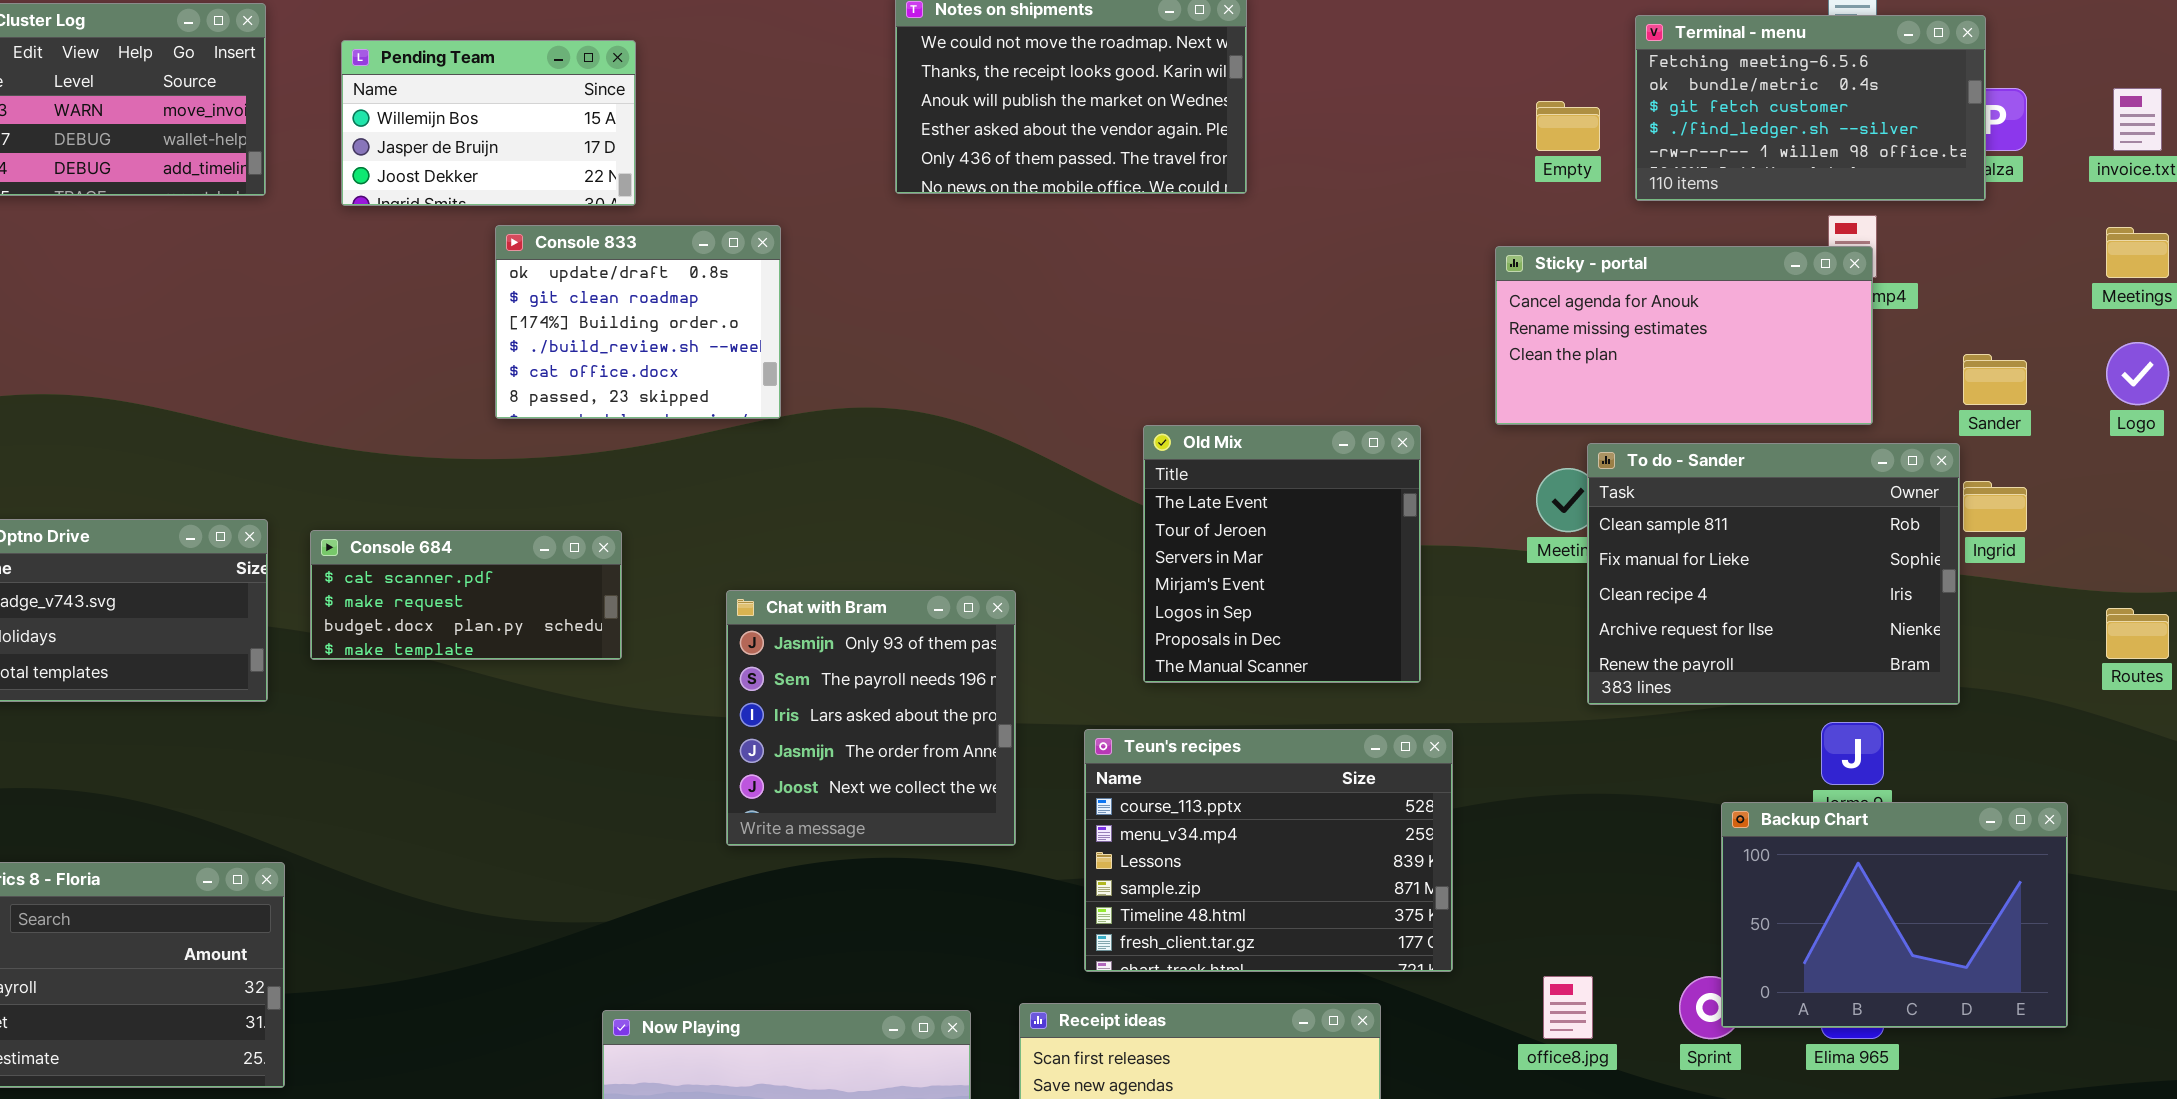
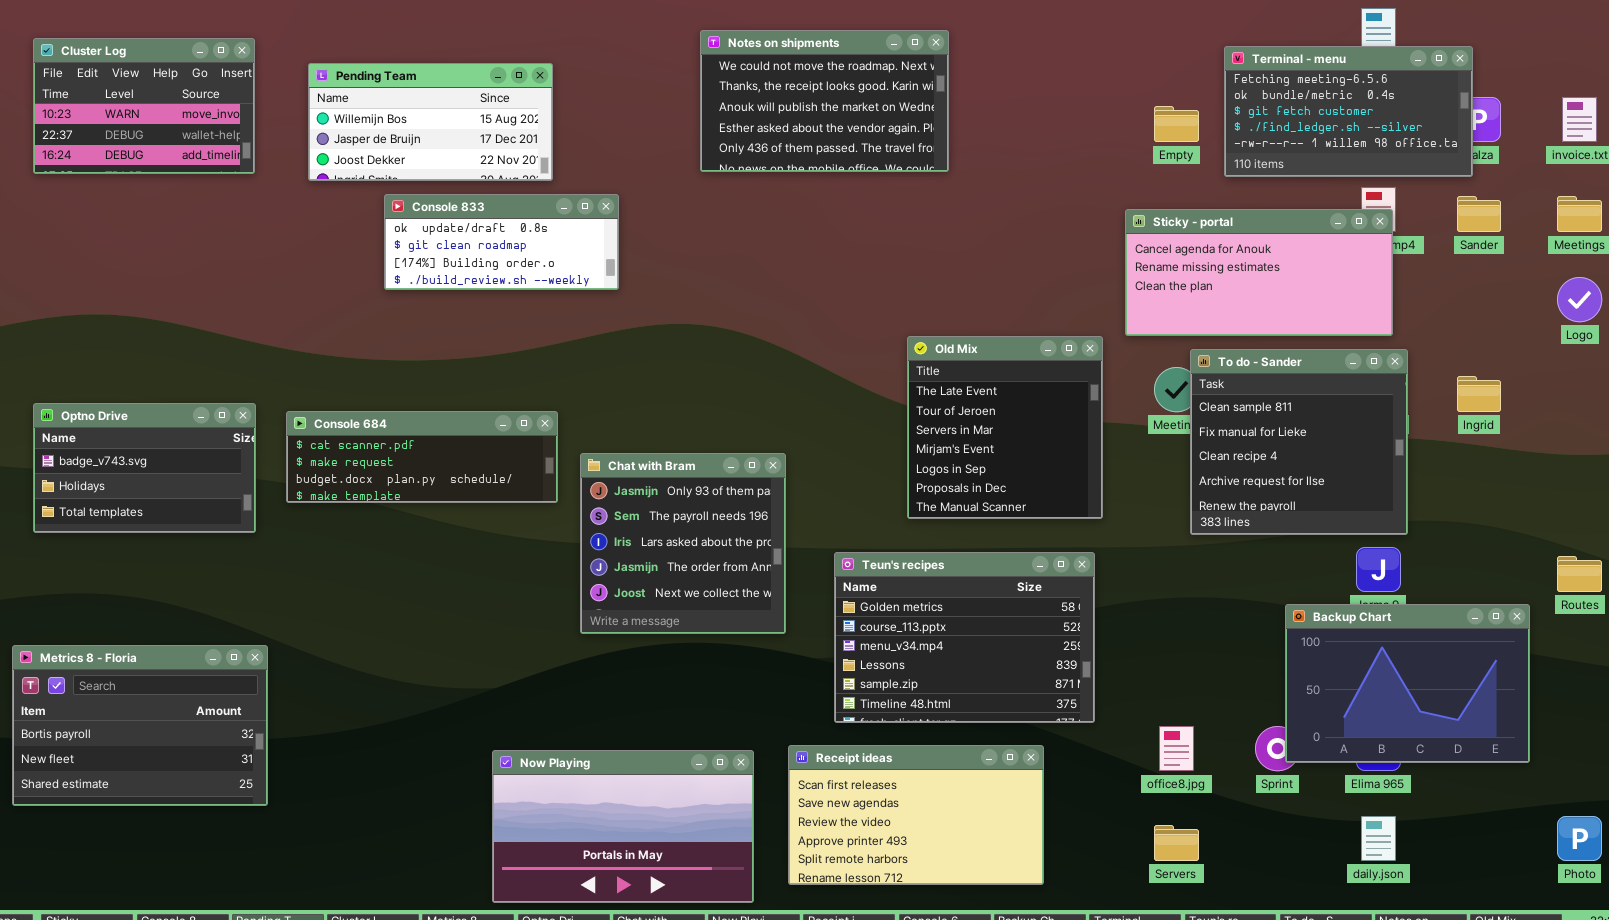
Pending Team: [341,40,636,206] -> [308,63,553,181], resized
Console 833: [495,225,781,419] -> [384,194,619,290], resized
Sander: [1963,354,2027,405] -> [1457,196,1501,232], moved
Old Mix: [1143,425,1421,683] -> [907,336,1103,519], moved
To do - Sander: [1587,443,1960,705] -> [1190,349,1408,535], resized
Console 684: [310,530,622,660] -> [286,411,558,503], resized
Routes: [2106,608,2169,659] -> [1557,556,1602,592], moved
Teun's recipes: [1084,729,1453,972] -> [834,552,1095,723], scrolled up 1 row

